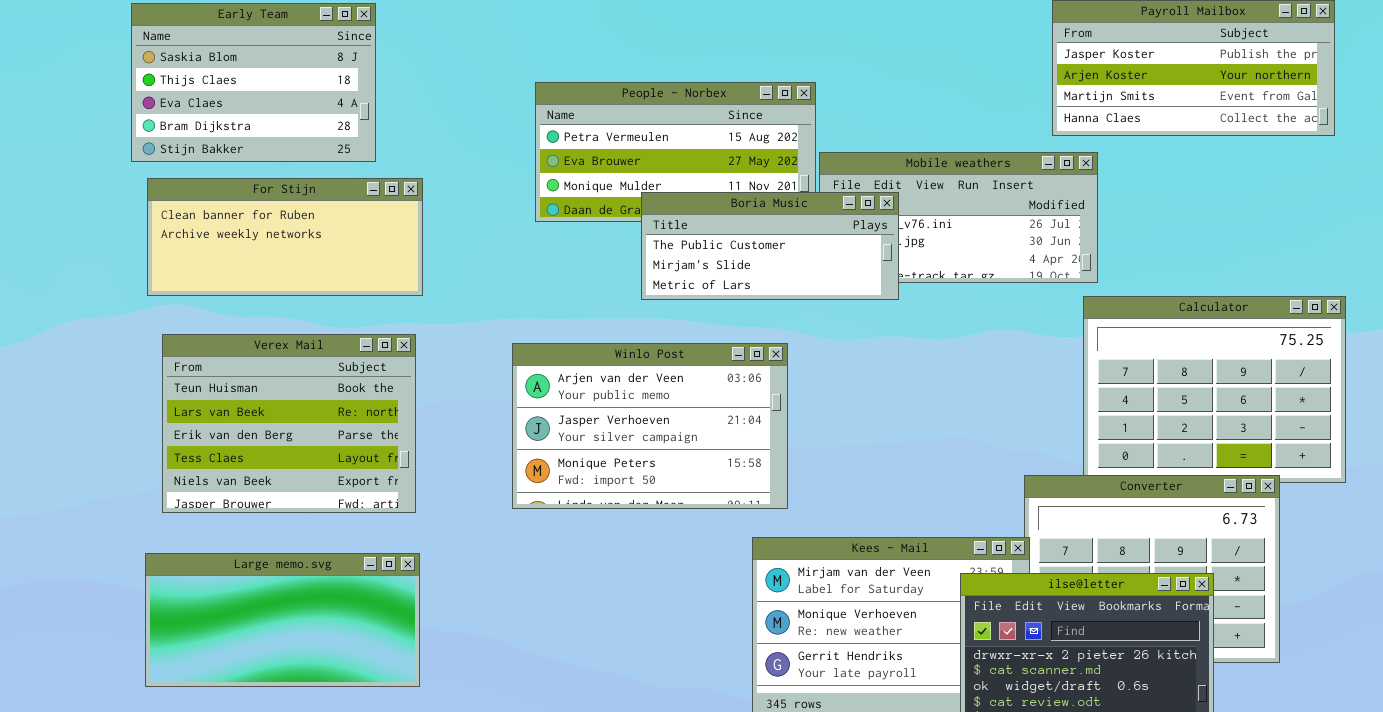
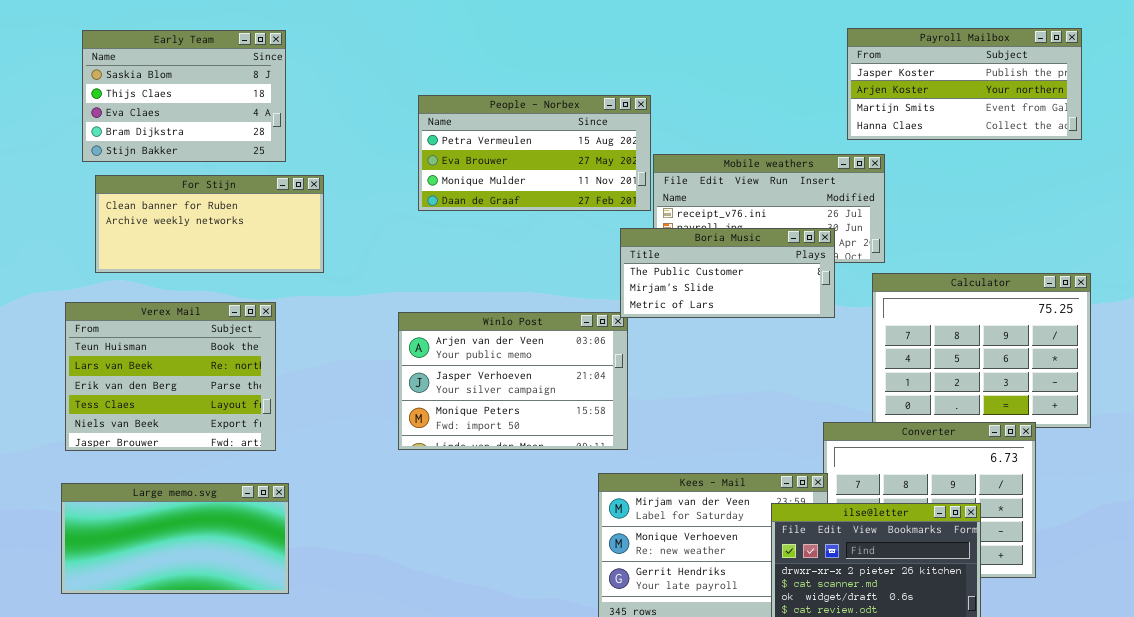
Boria Music: [641,192,899,300] -> [620,228,835,318], moved
Verex Mail: [162,334,416,513] -> [65,302,276,451], moved
Large memo.svg: [145,553,420,687] -> [61,483,289,594], moved

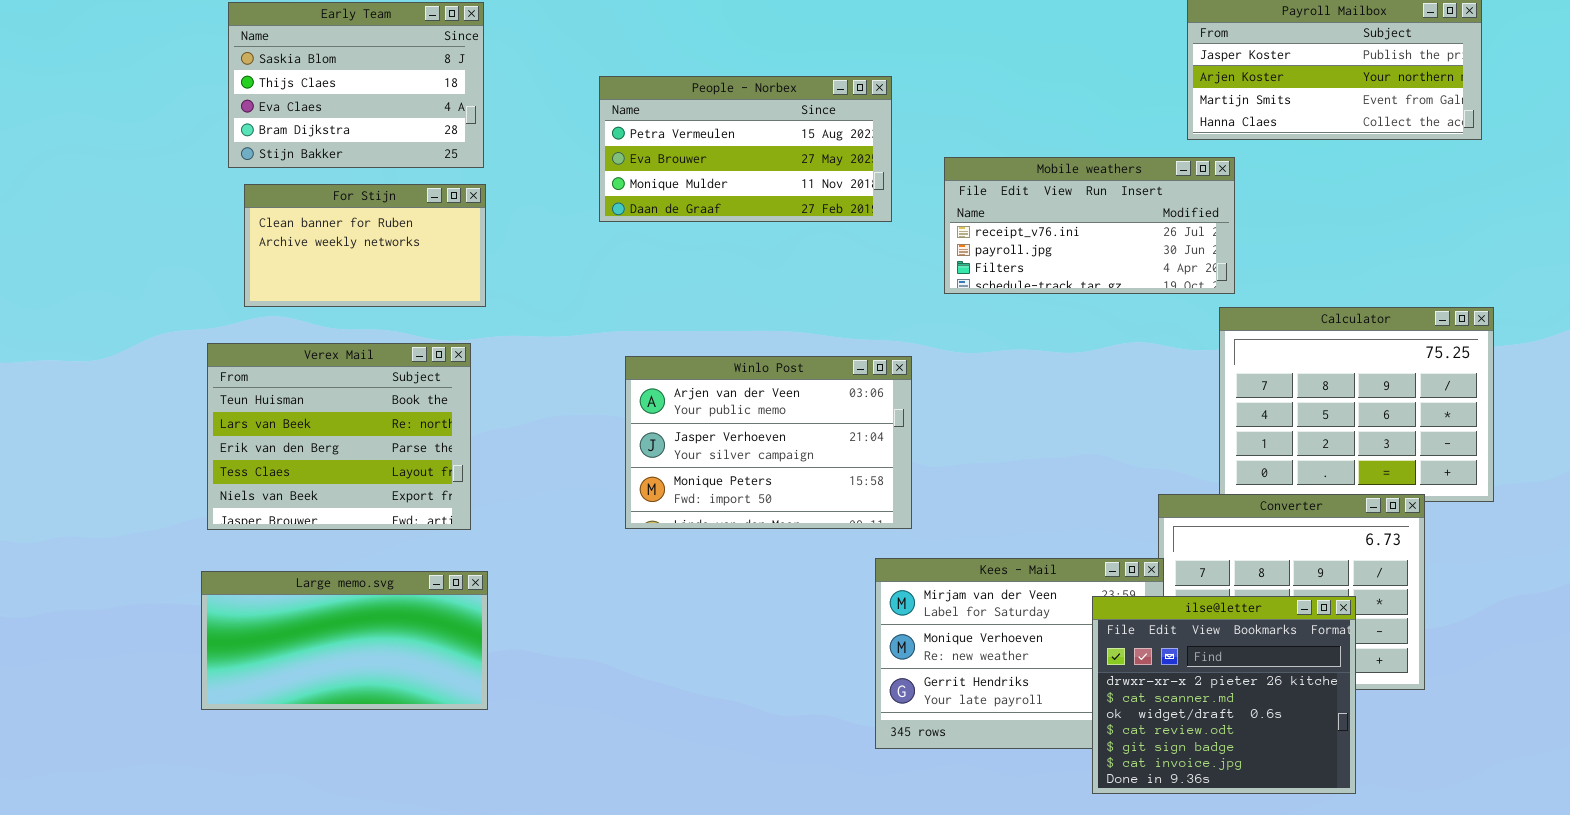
People - Norbex: [418,95,651,211] -> [599,76,892,222], moved
For Stijn: [95,175,324,273] -> [244,184,486,307], resized
Boria Music: [620,228,835,318] -> none, closed

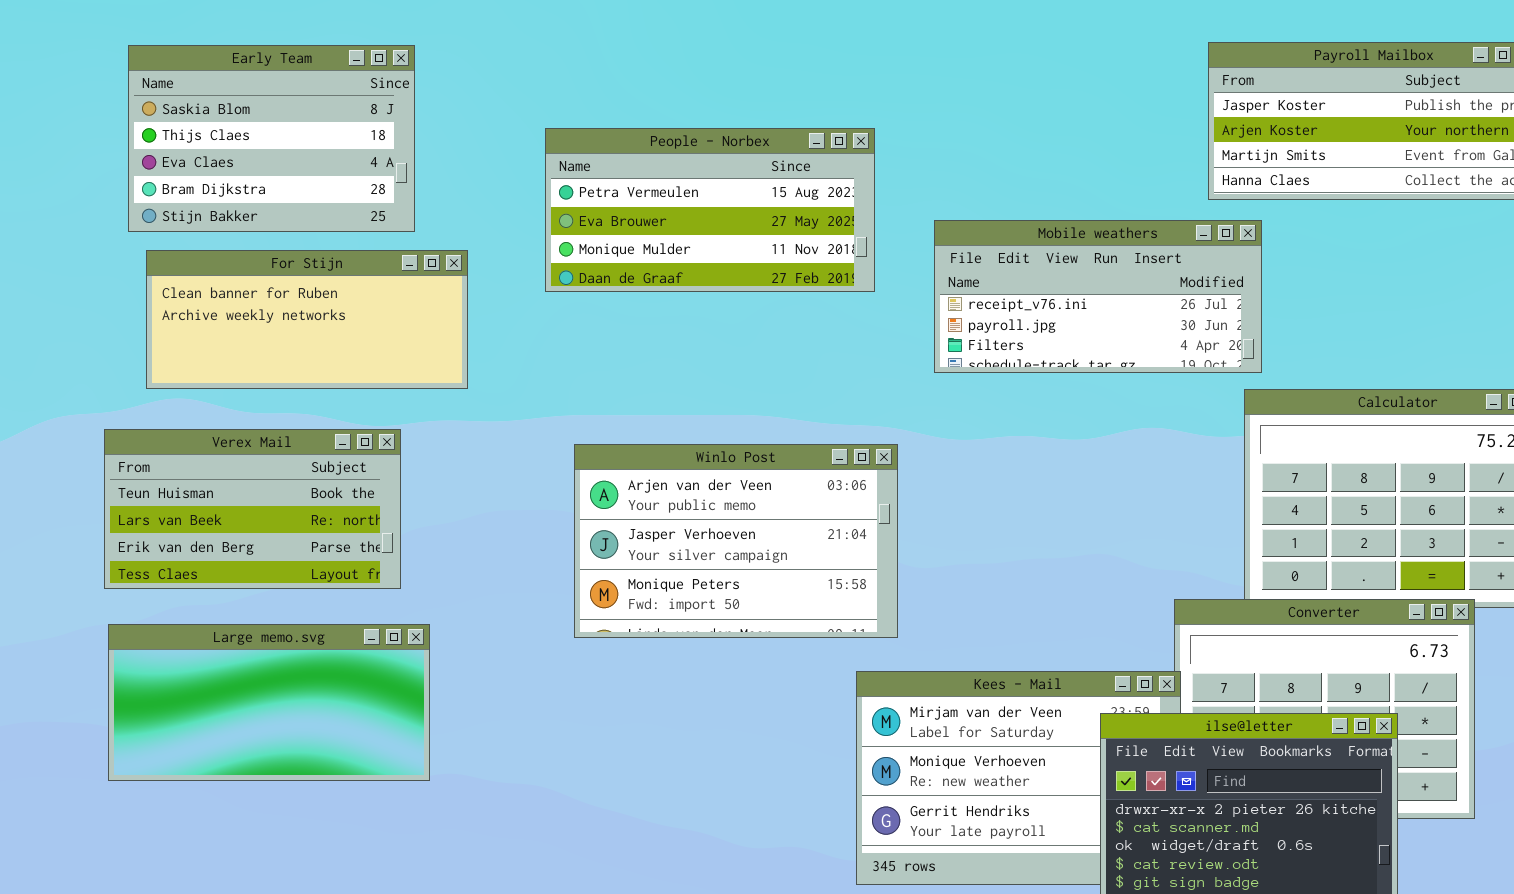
For Stijn: [244,184,486,307] -> [146,250,468,389], resized
Verex Mail: [207,343,471,530] -> [104,429,401,589], resized
Large memo.svg: [201,571,488,710] -> [108,624,430,781], moved

